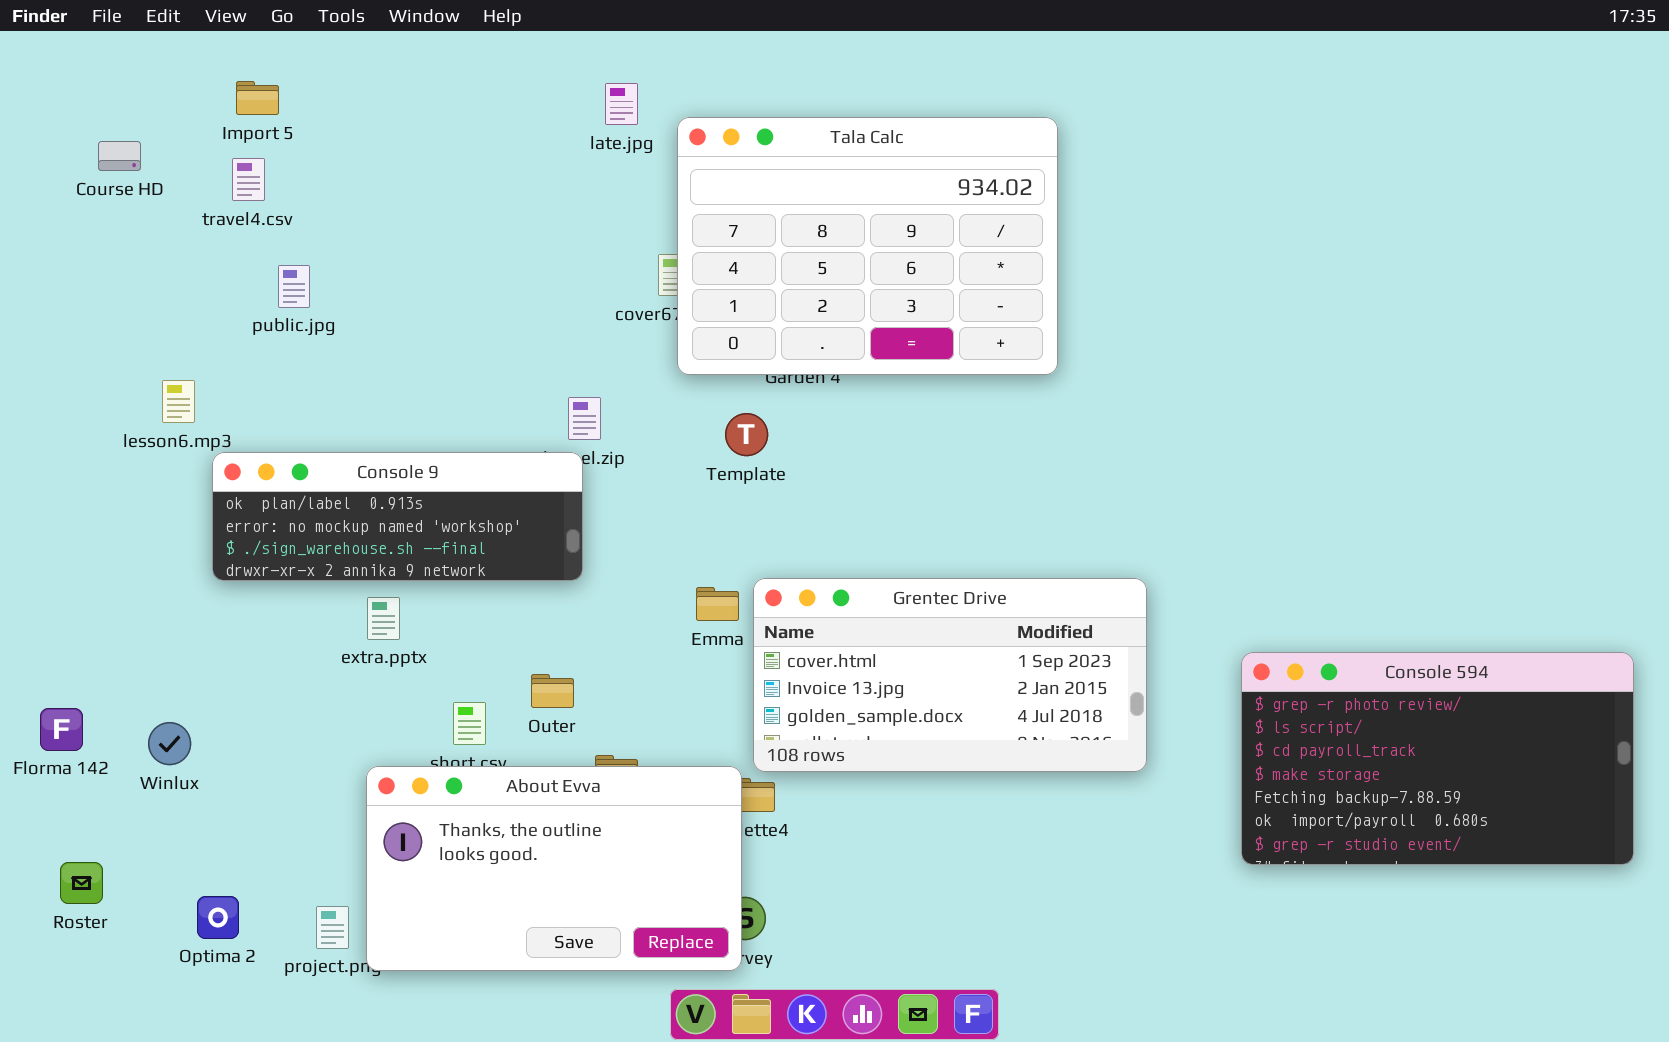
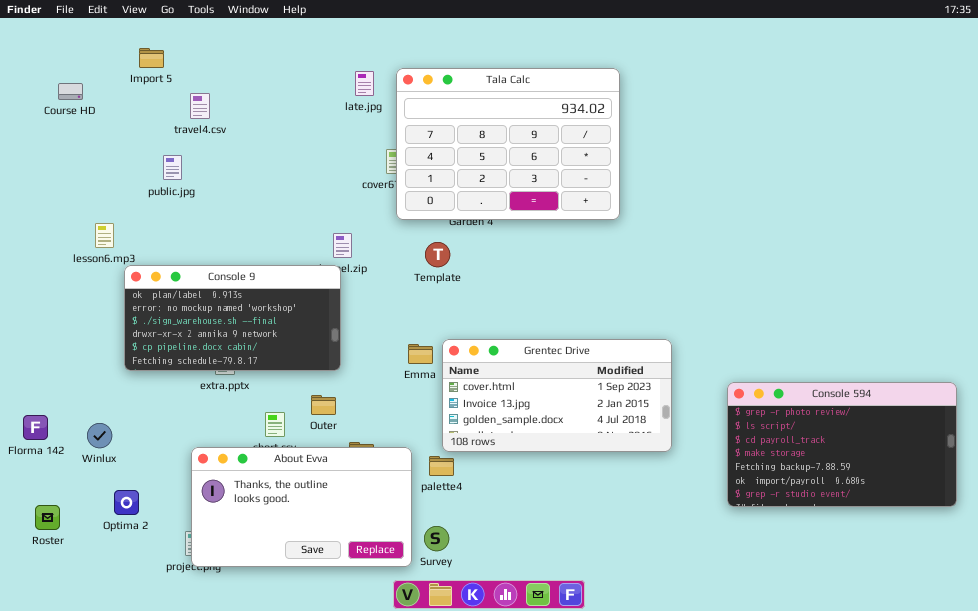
late.jpg: [605,83,638,125] -> [355,71,374,96], moved
travel4.csv: [232,158,265,201] -> [190,93,210,119], moved
Console 9: [212,452,583,581] -> [124,265,341,371], resized
About Evva: [366,766,742,971] -> [191,447,412,567], moved
Optima 2: [197,896,239,939] -> [114,490,139,515], moved

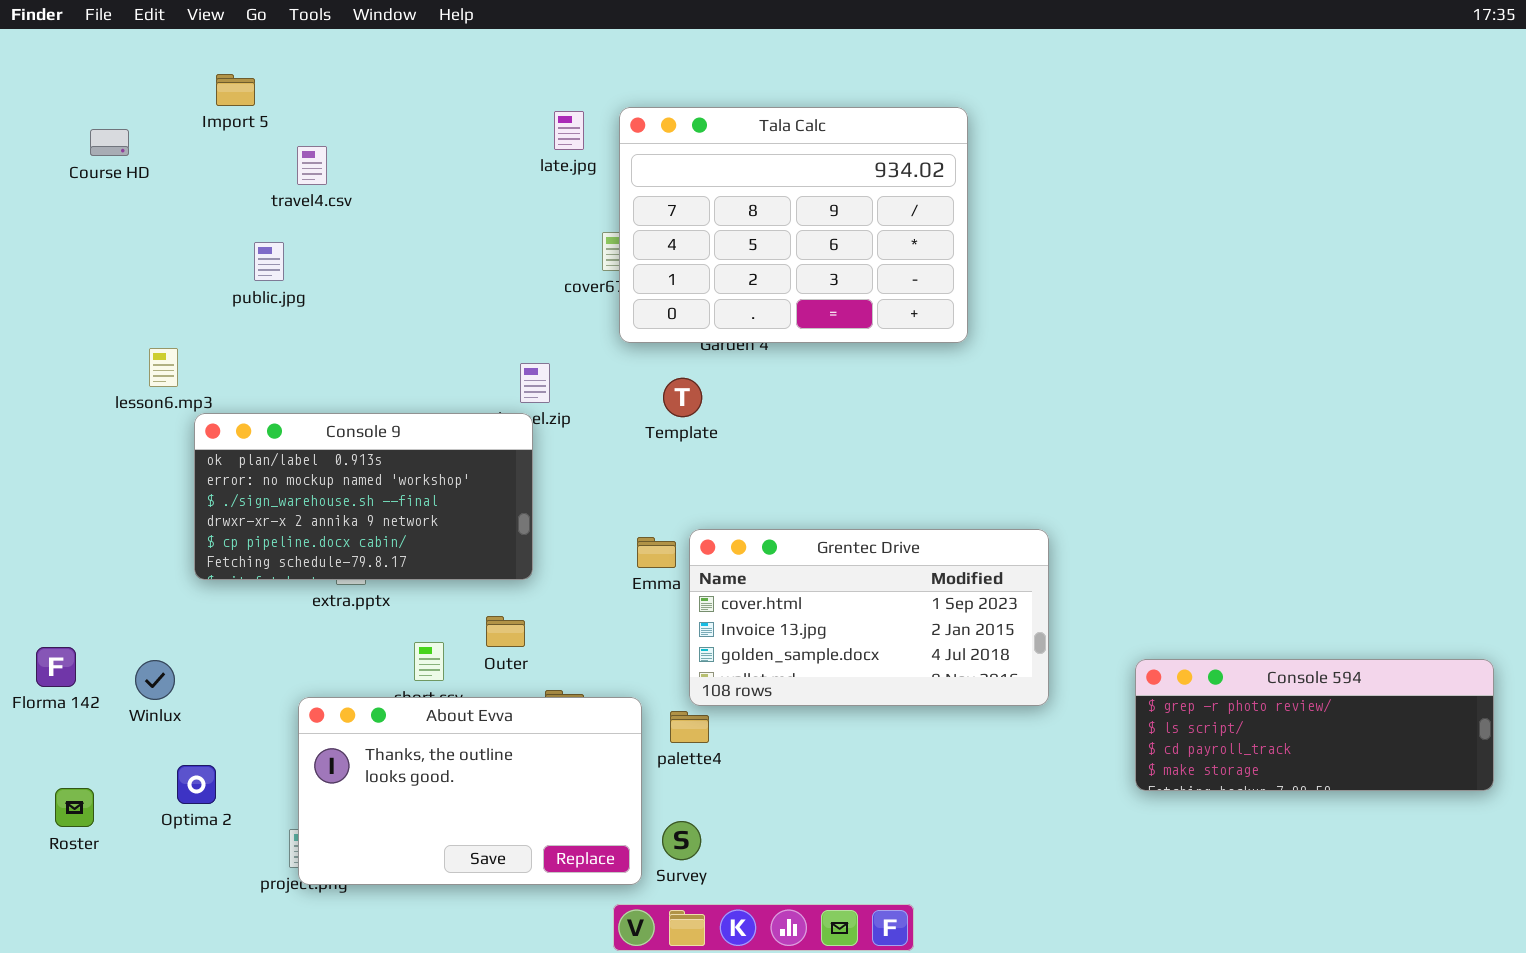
Console 594: [727,382,957,507] -> [1135,659,1494,791], resized

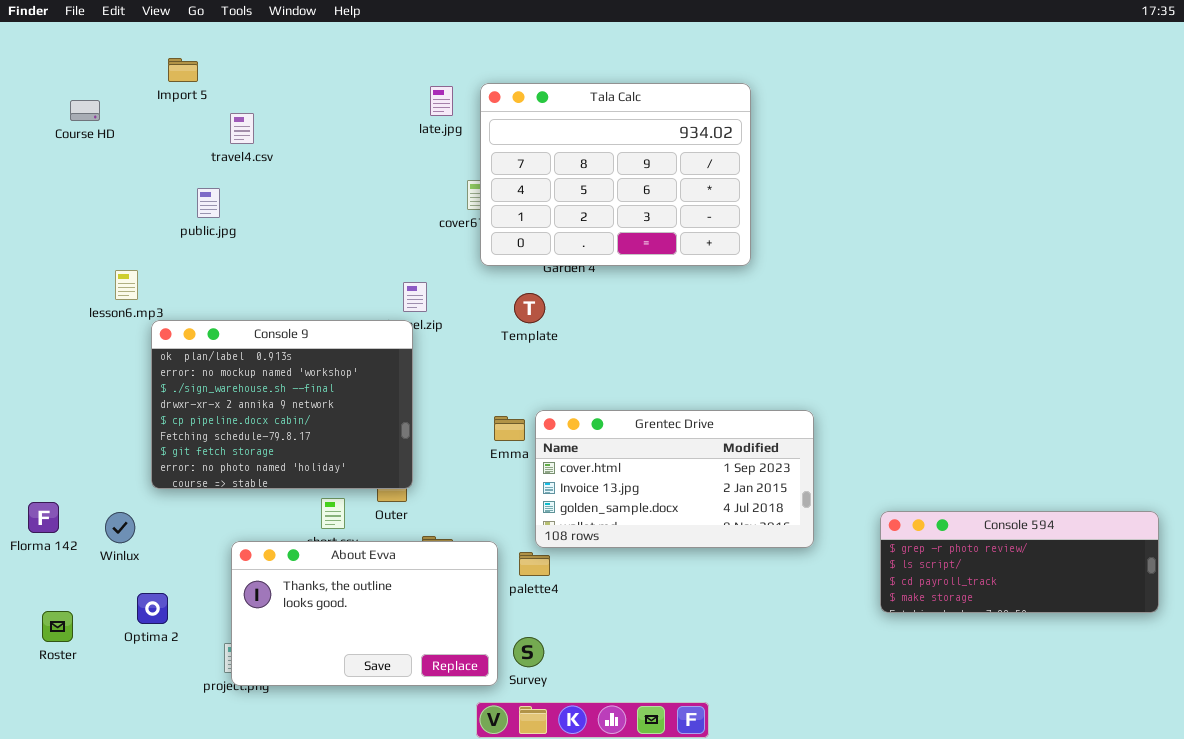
Console 9: [194,413,533,580] -> [151,320,413,489], resized

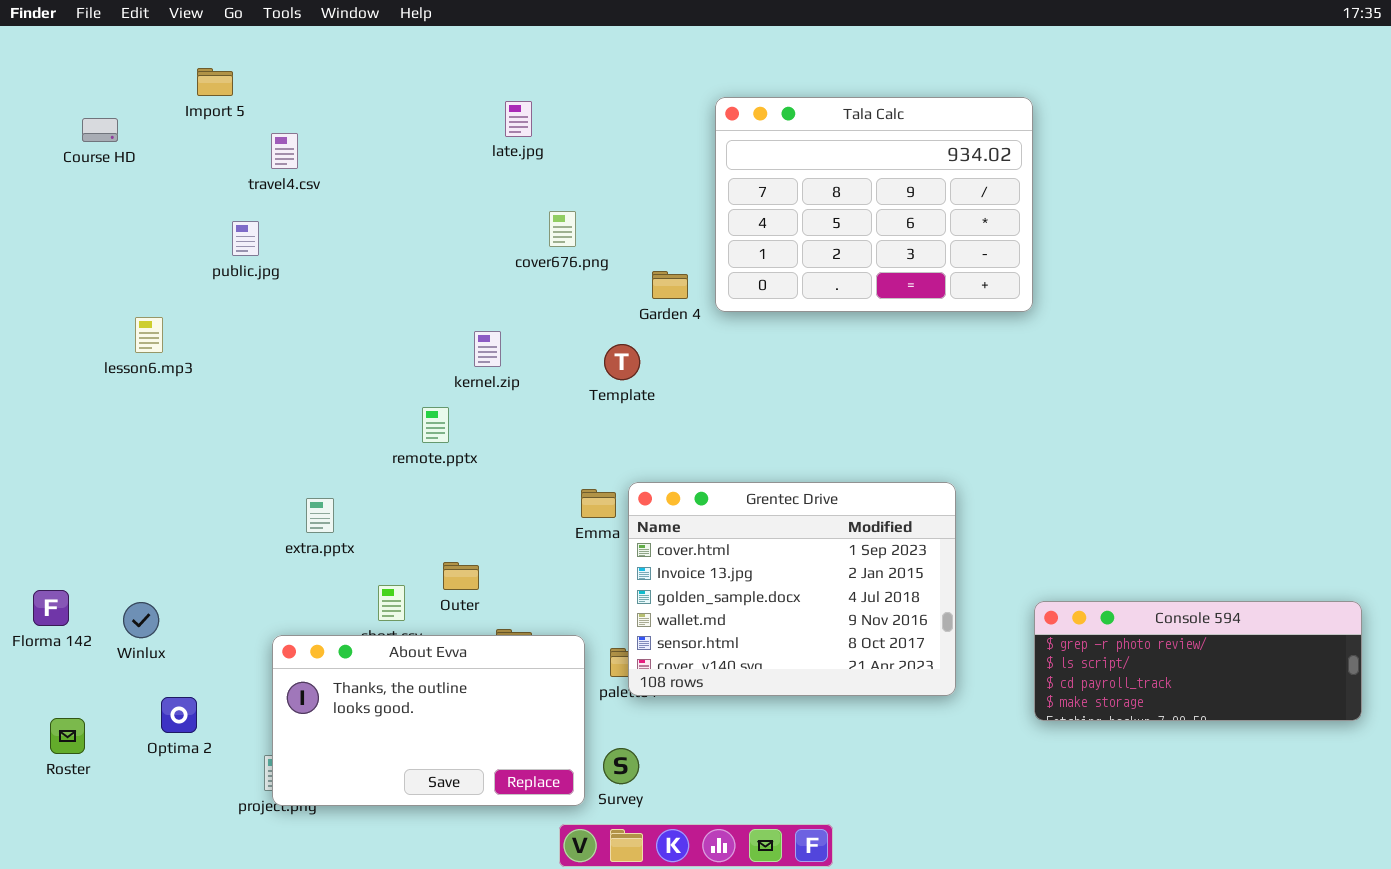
Tala Calc: [480,83,751,266] -> [715,97,1033,312], moved
Console 9: [151,320,413,489] -> none, closed
Grentec Drive: [535,410,814,548] -> [628,482,956,696], resized

